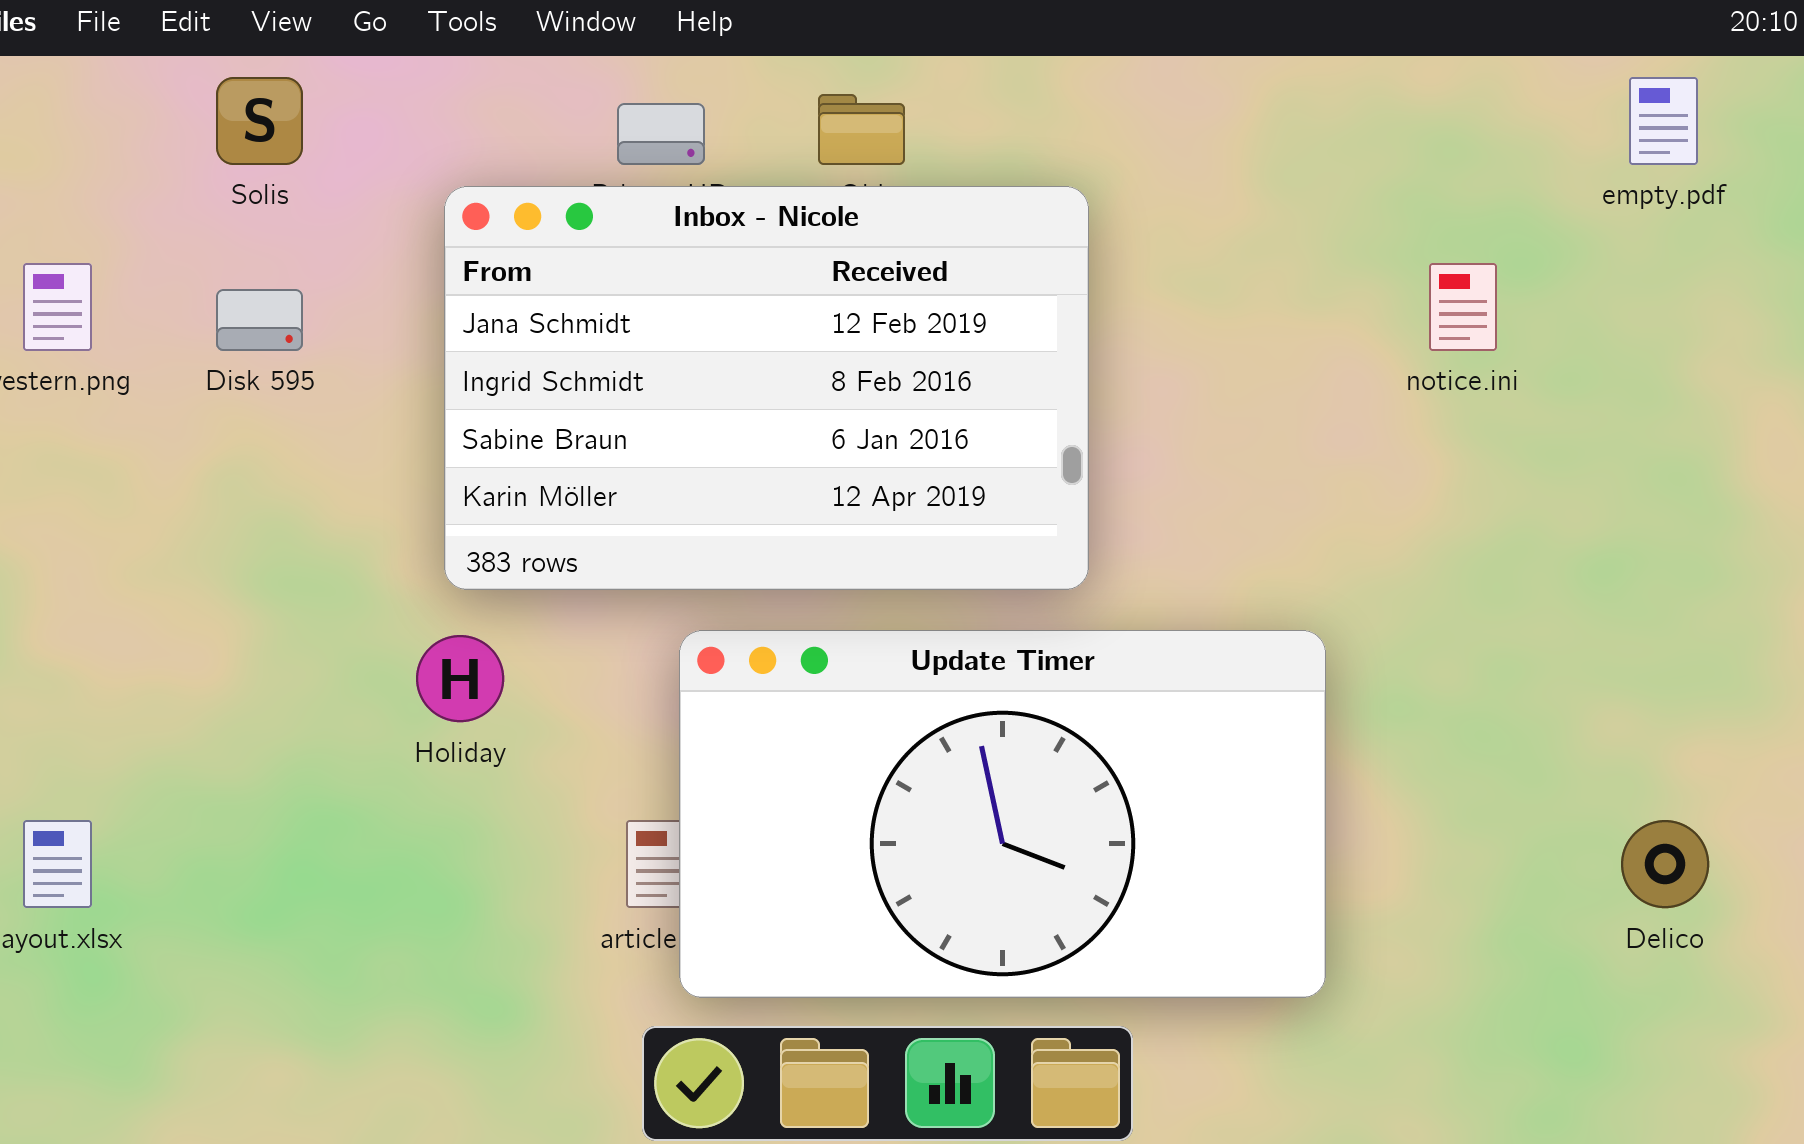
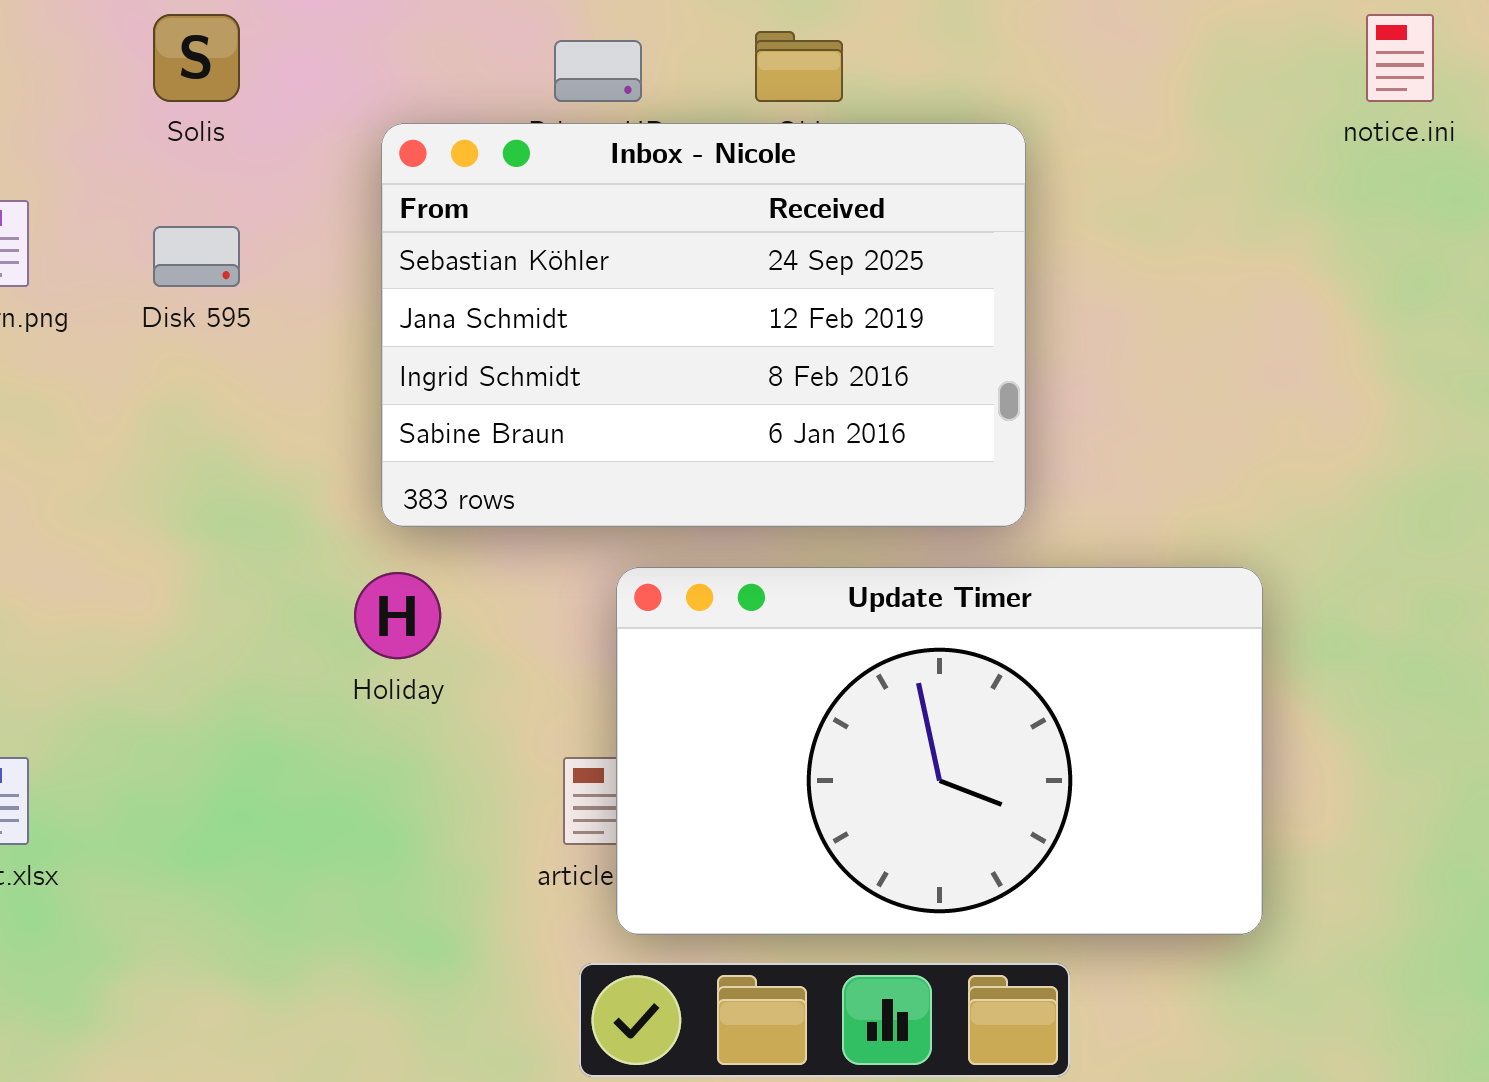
Inbox - Nicole: [444,186,1089,590] -> [381,123,1026,527], scrolled up 1 row
notice.ini: [1429,263,1497,351] -> [1366,14,1434,102], moved

